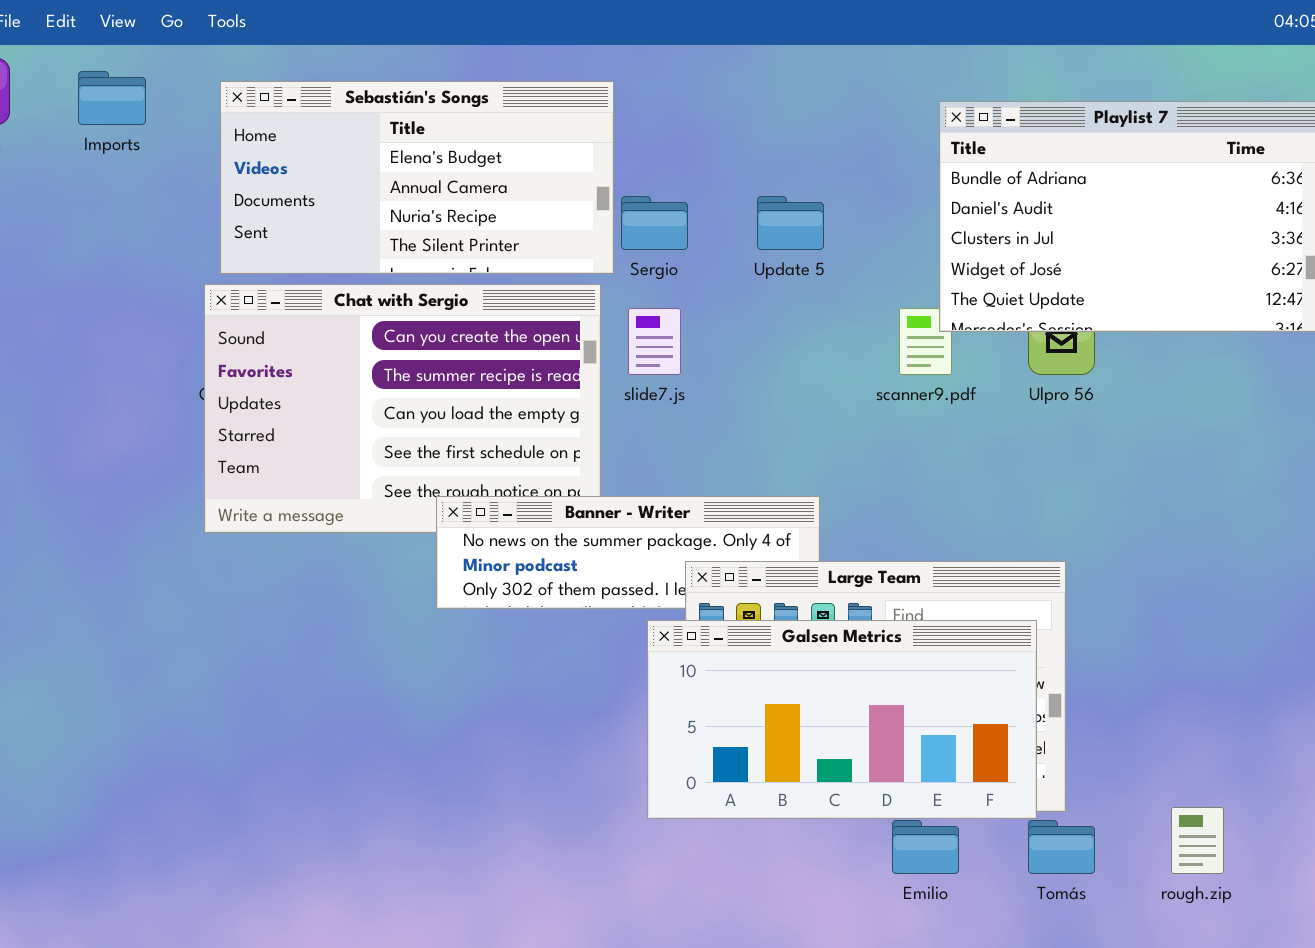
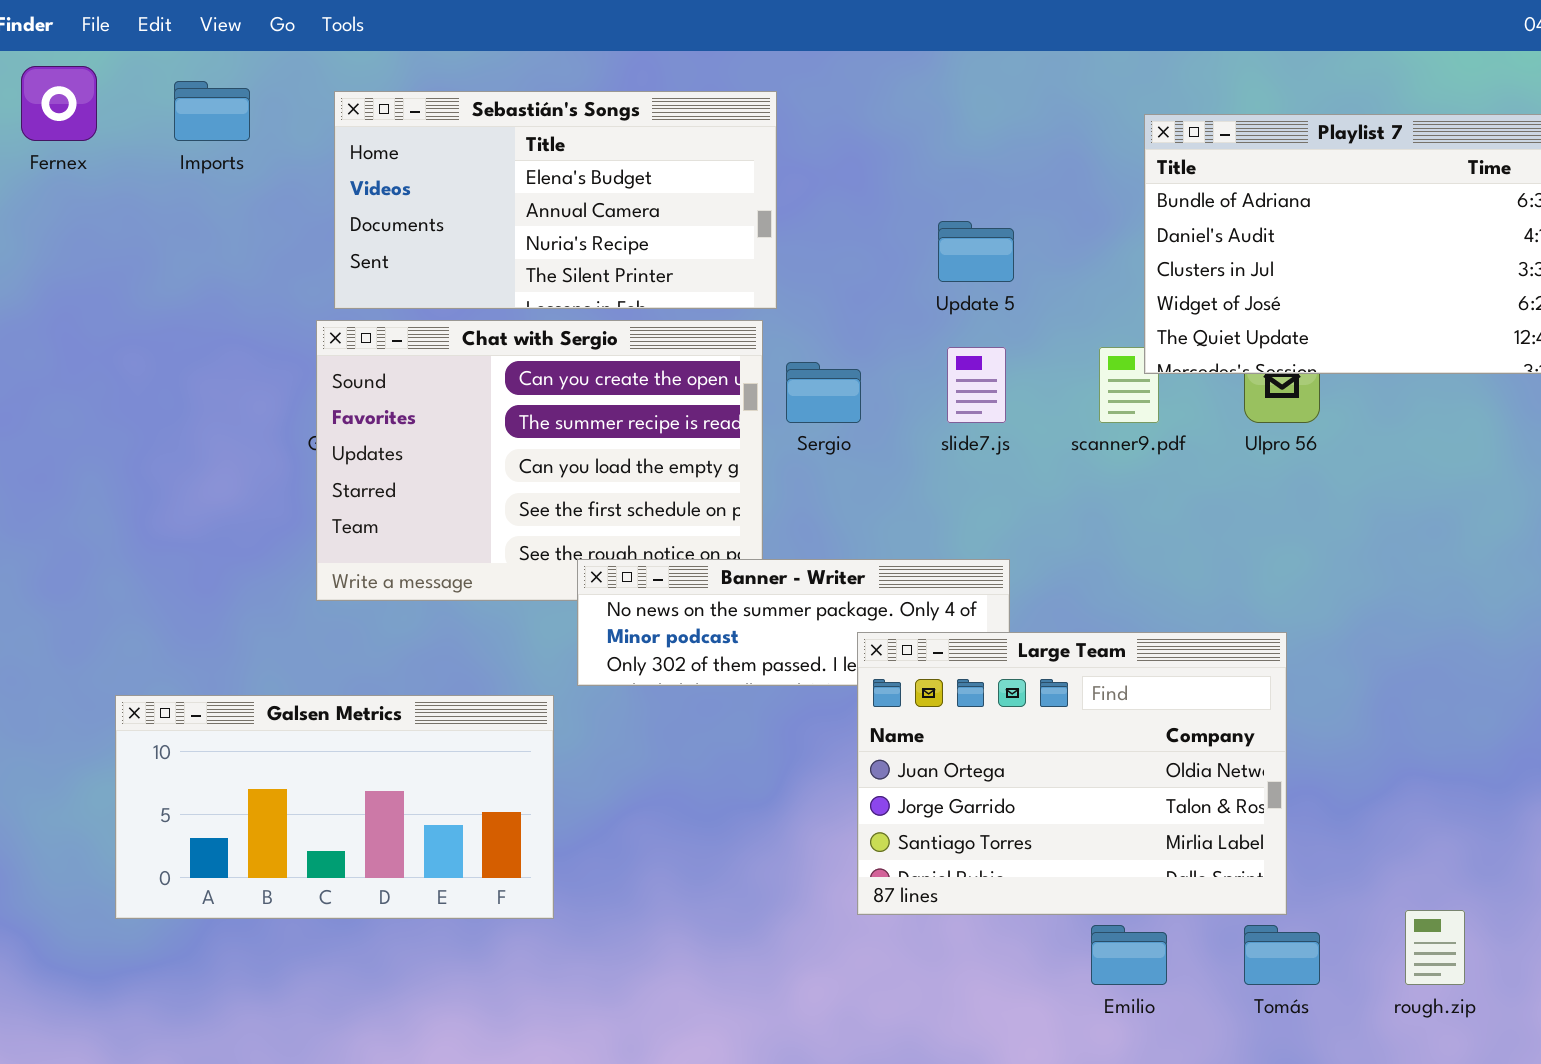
Sergio: [621,196,688,250] -> [786,362,861,423], moved
slide7.js: [628,308,681,375] -> [947,347,1006,423], moved
Galsen Metrics: [647,620,1037,819] -> [115,695,554,919], moved

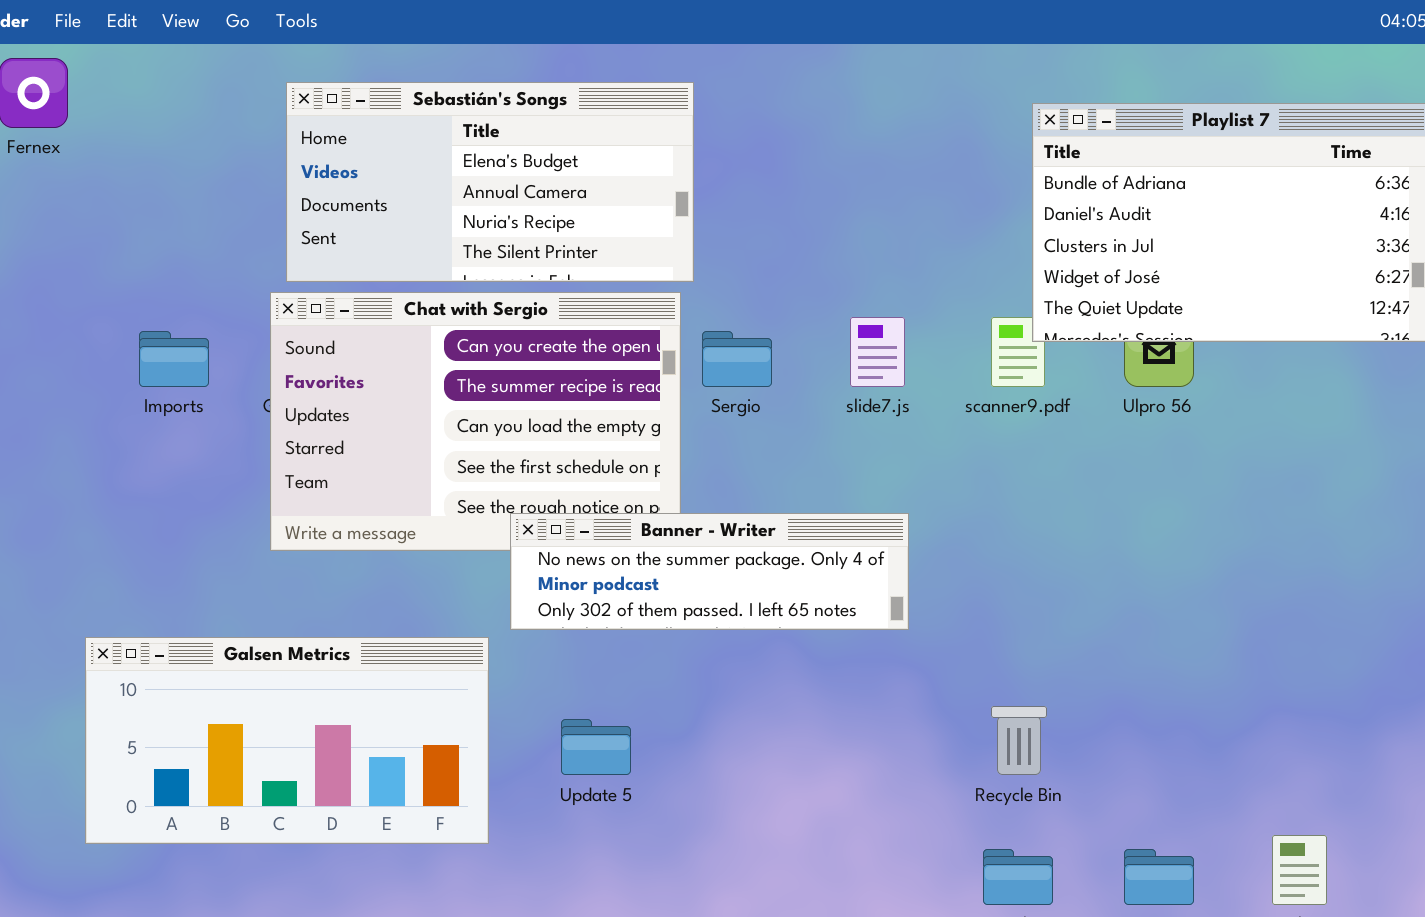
Imports: [174,81,250,141] -> [139,331,209,387], moved
Update 5: [938,221,1014,282] -> [561,719,631,775], moved
Large Team: [857,632,1287,915] -> none, closed

